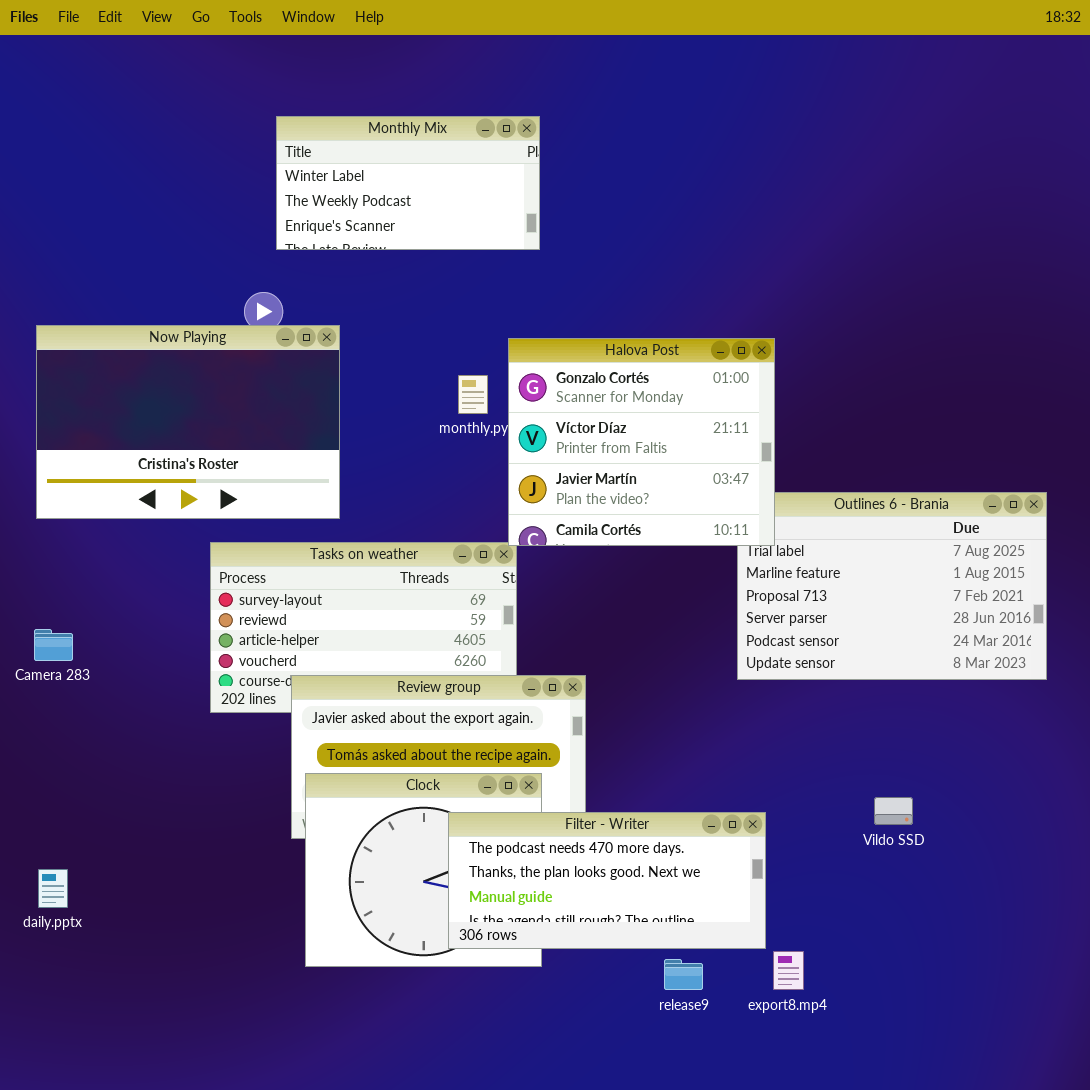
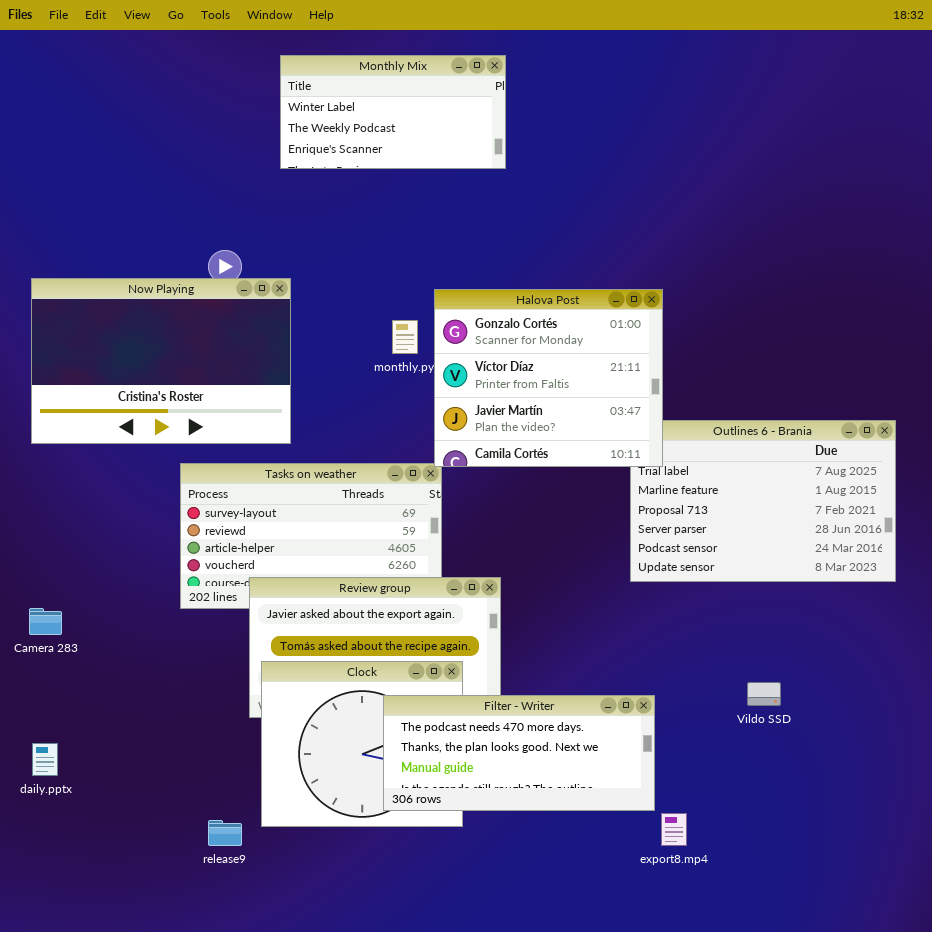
Monthly Mix: [276,116,540,250] -> [280,55,506,169], moved
Camera 283: [34,629,73,661] -> [29,608,62,635], moved
release9: [664,959,703,990] -> [208,820,242,846], moved

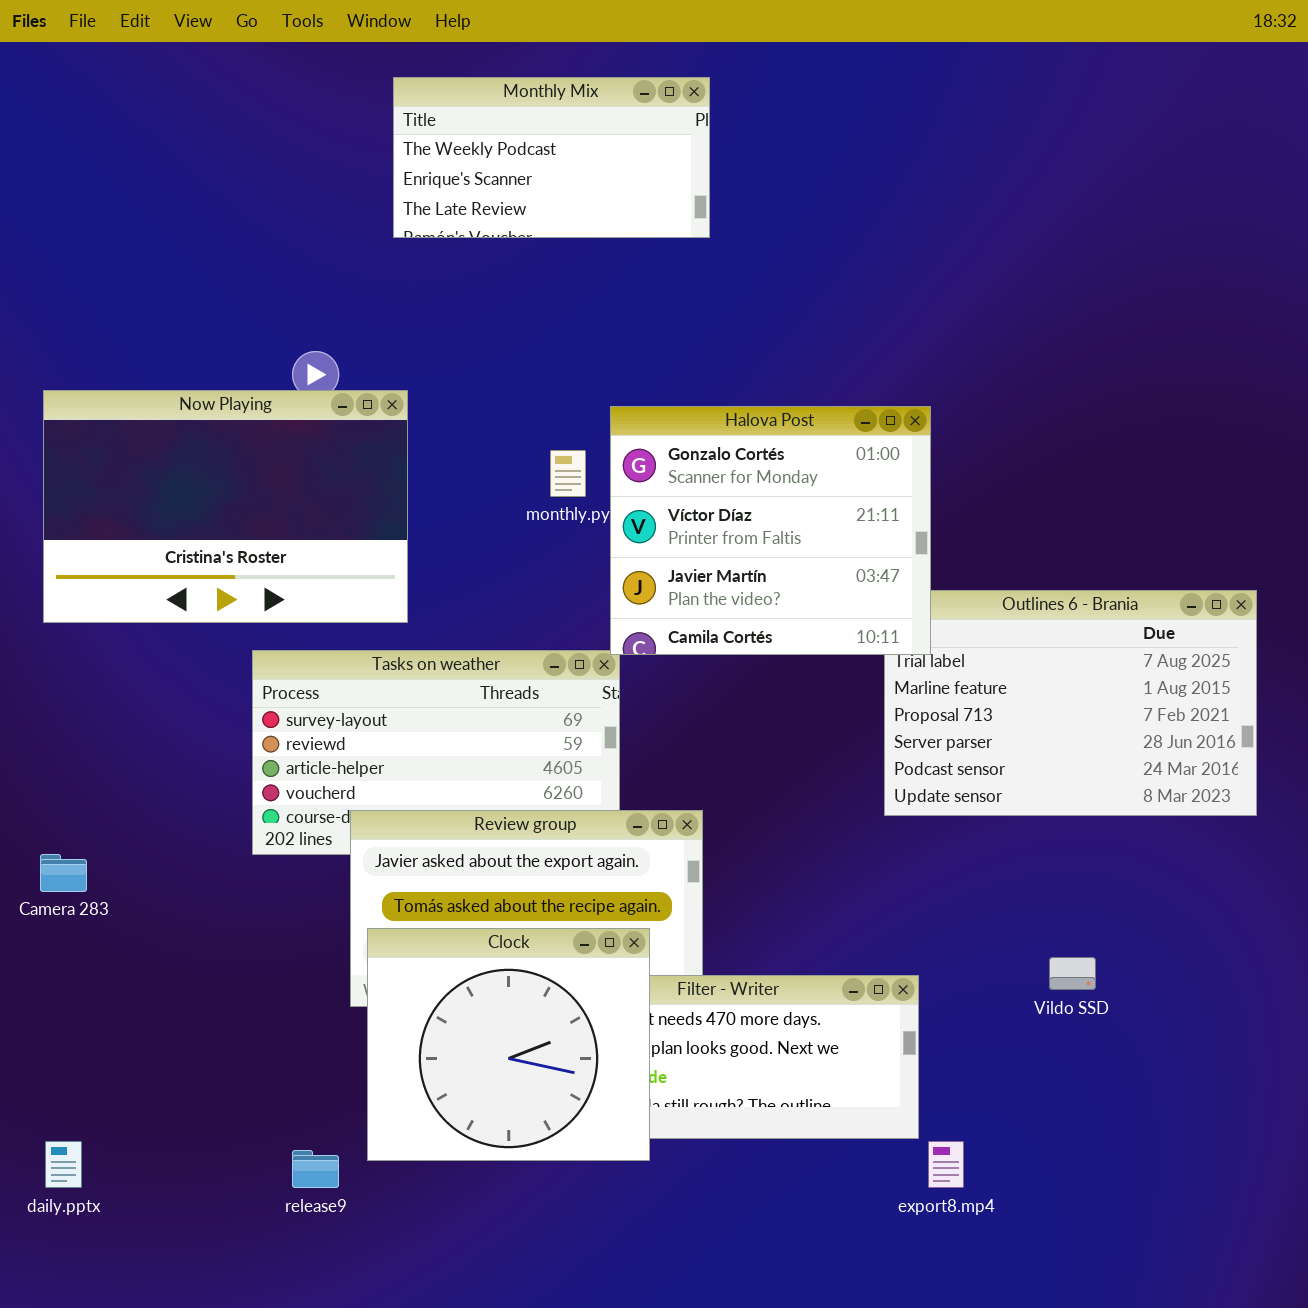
Monthly Mix: [280,55,506,169] -> [393,77,710,238], scrolled down 1 row
Clock: [261,661,463,827] -> [367,928,650,1161], raised
daily.pptx: [32,743,58,776] -> [45,1141,82,1188], moved

